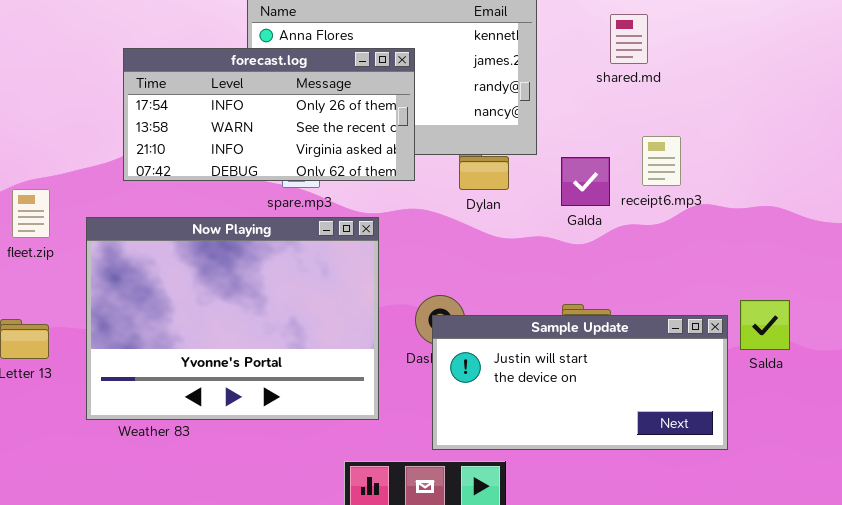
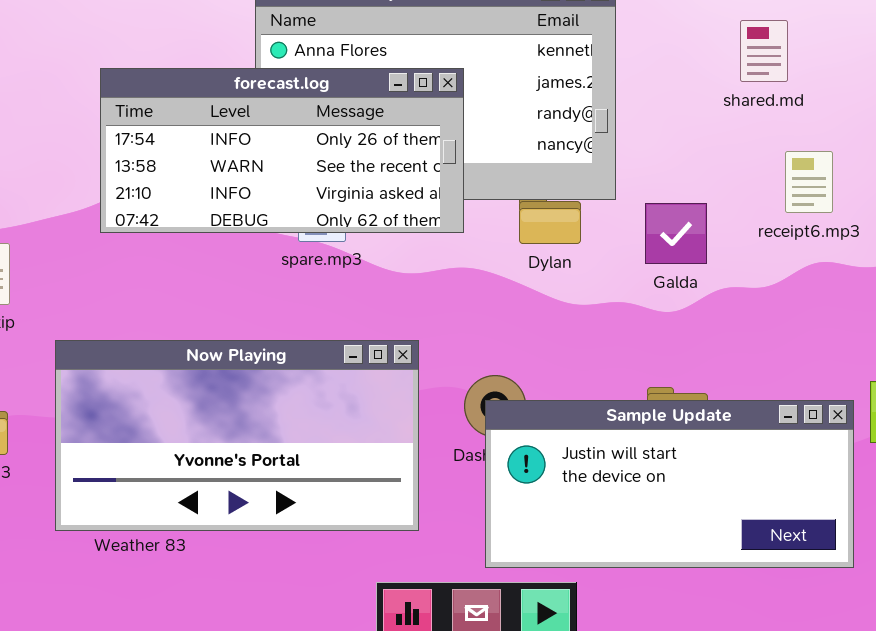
shared.md: [610,14,648,64] -> [740,20,788,82], moved
receipt6.mp3: [642,136,681,186] -> [785,151,833,213], moved
Now Playing: [86,217,379,420] -> [55,340,419,531], resized

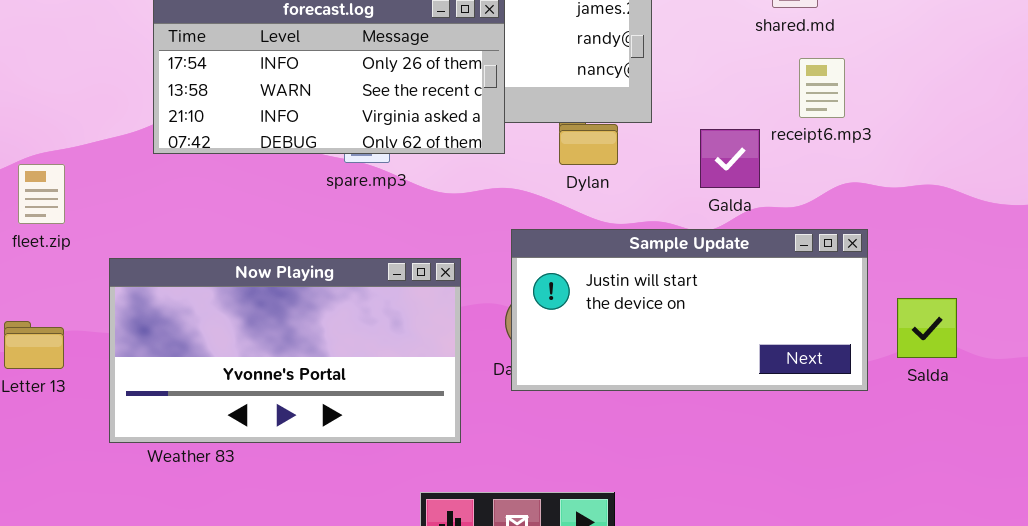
receipt6.mp3: [785,151,833,213] -> [799,58,845,118], moved
Galda: [645,203,707,264] -> [700,129,760,188], moved
Sample Update: [485,400,854,568] -> [511,229,868,391], moved

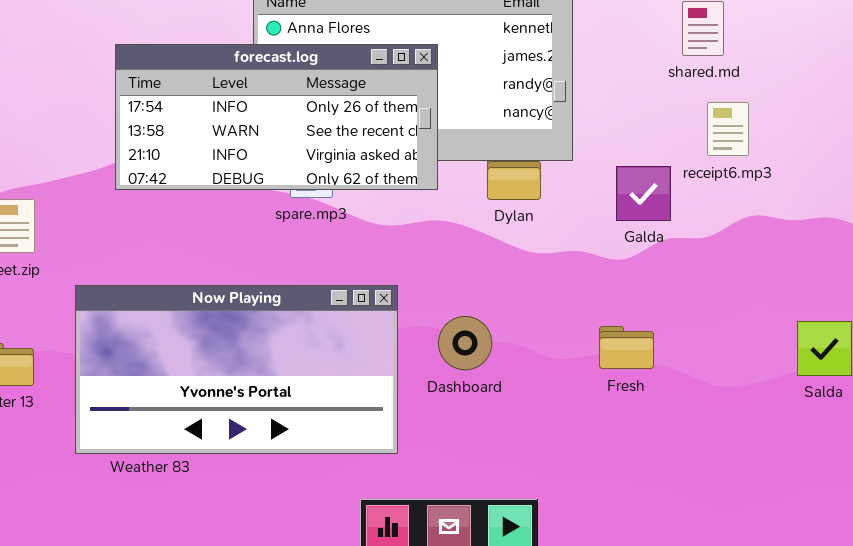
Sample Update: [511,229,868,391] -> none, closed

